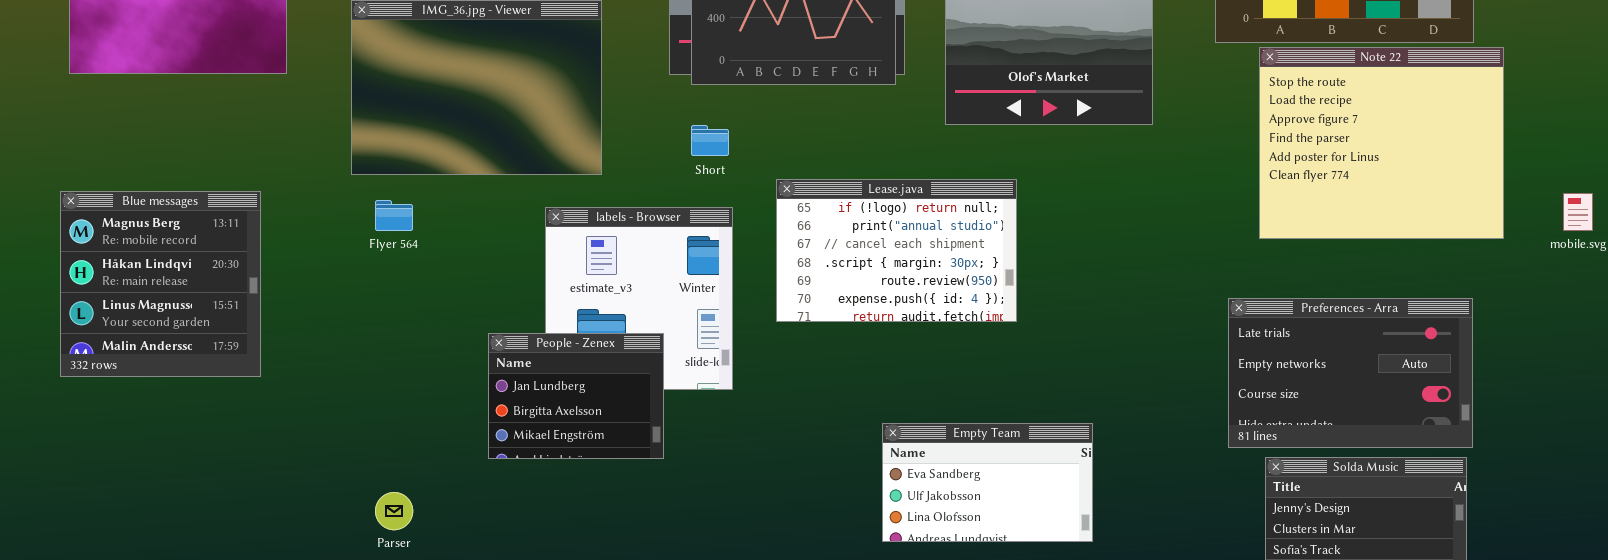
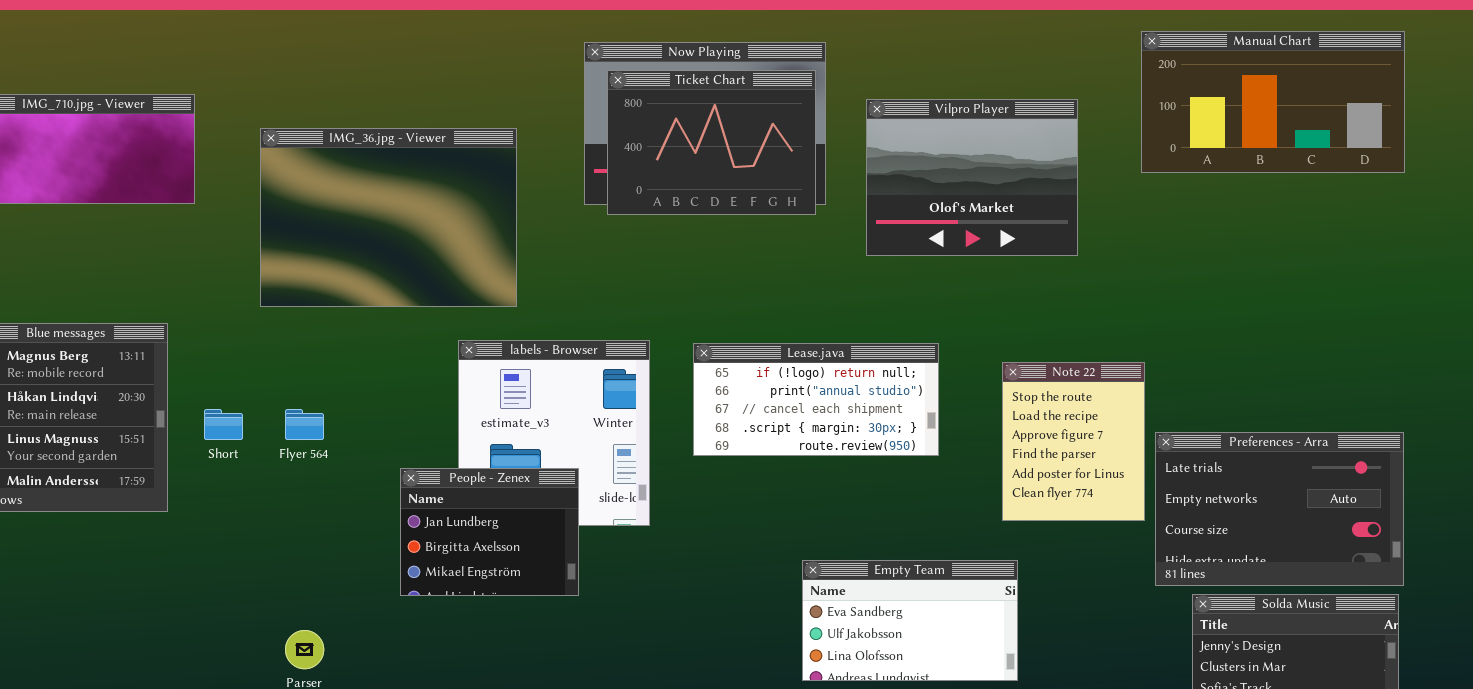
Note 22: [1259,47,1504,239] -> [1002,362,1145,521], moved, resized
Short: [691,125,729,156] -> [204,409,243,440], moved
Lease.java: [776,179,1017,322] -> [693,343,939,456], resized
Flyer 564: [375,200,413,231] -> [285,409,324,440], moved

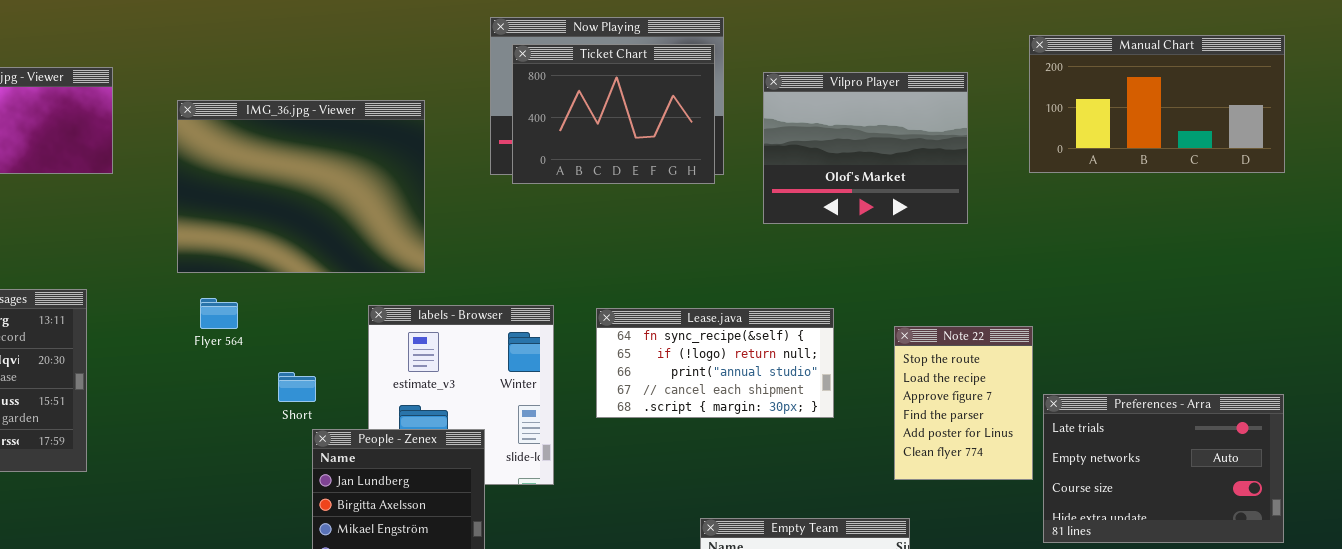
Manual Chart: [1141,31,1405,173] -> [1029,35,1285,173], moved
Lease.java: [693,343,939,456] -> [596,308,834,418], scrolled up 1 row
Short: [204,409,243,440] -> [278,372,316,402], moved
Flyer 564: [285,409,324,440] -> [200,298,238,329], moved

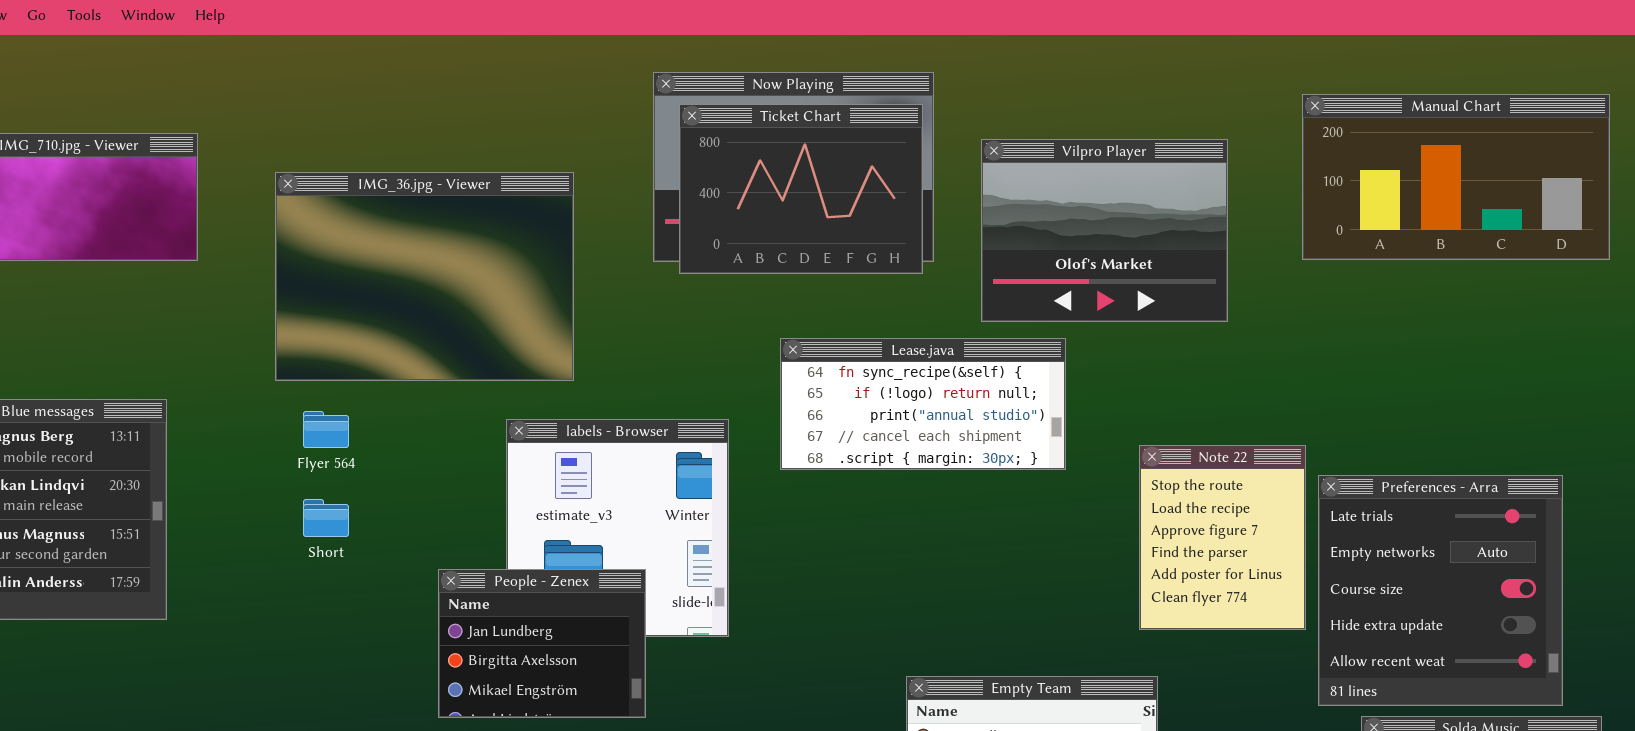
Lease.java: [596,308,834,418] -> [780,338,1066,470], moved
Short: [278,372,316,402] -> [303,499,349,537], moved
Preferences - Arra: [1043,394,1284,543] -> [1318,475,1563,706], resized

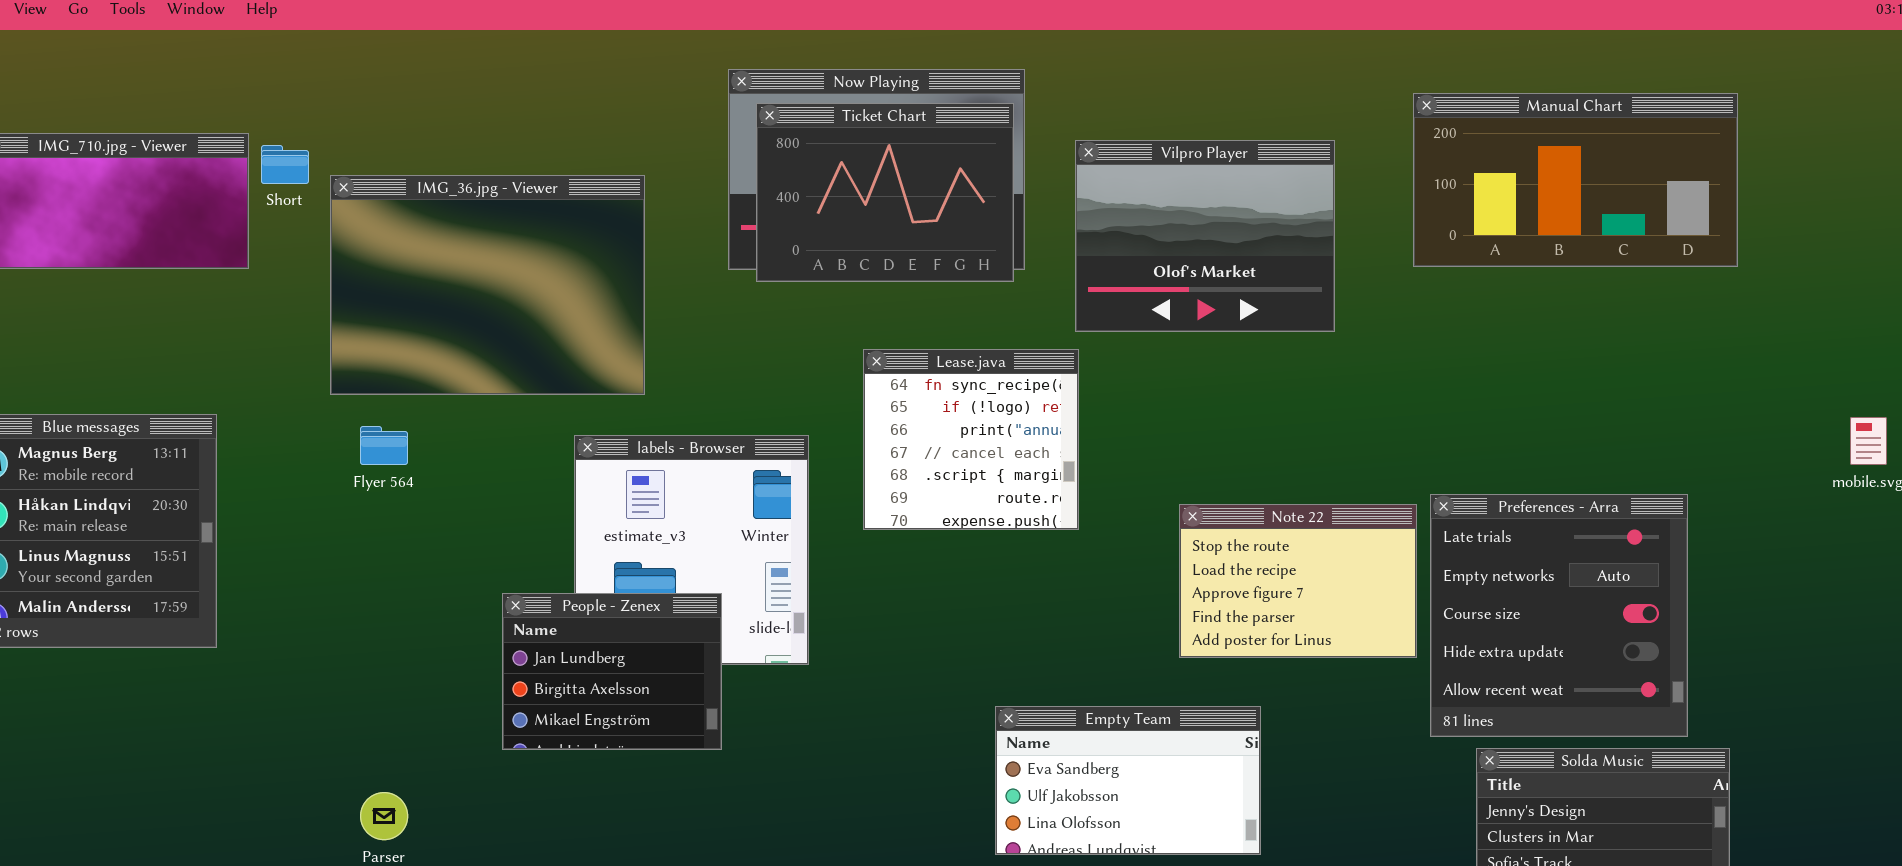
Lease.java: [780,338,1066,470] -> [863,349,1079,530], resized
Note 22: [1139,445,1306,630] -> [1179,504,1417,658], resized
Short: [303,499,349,537] -> [261,145,309,184], moved

